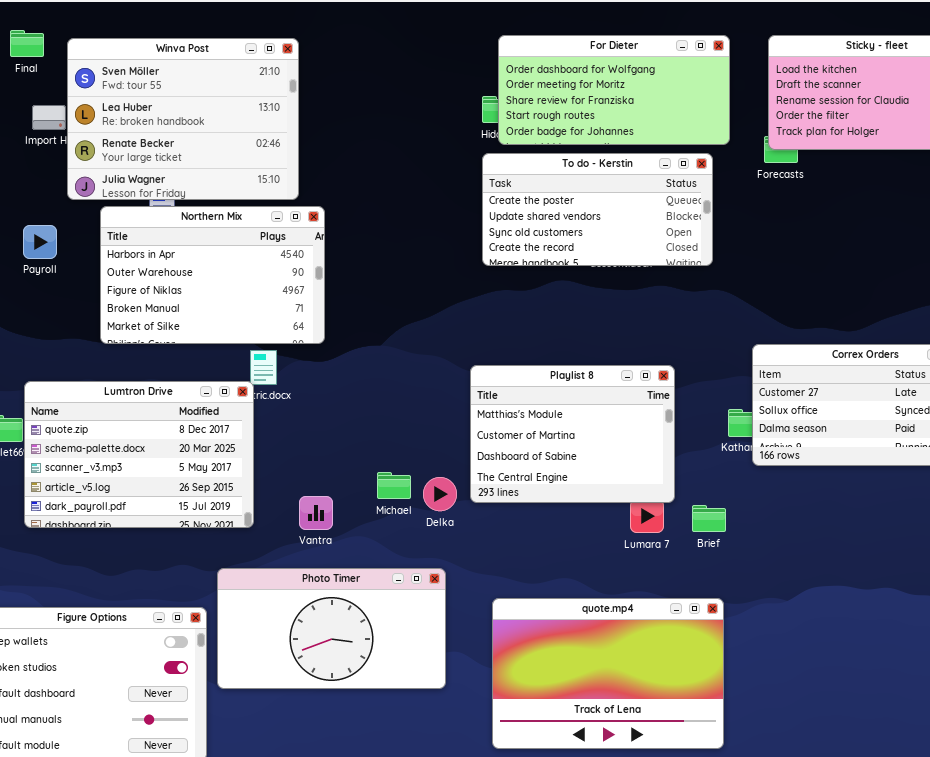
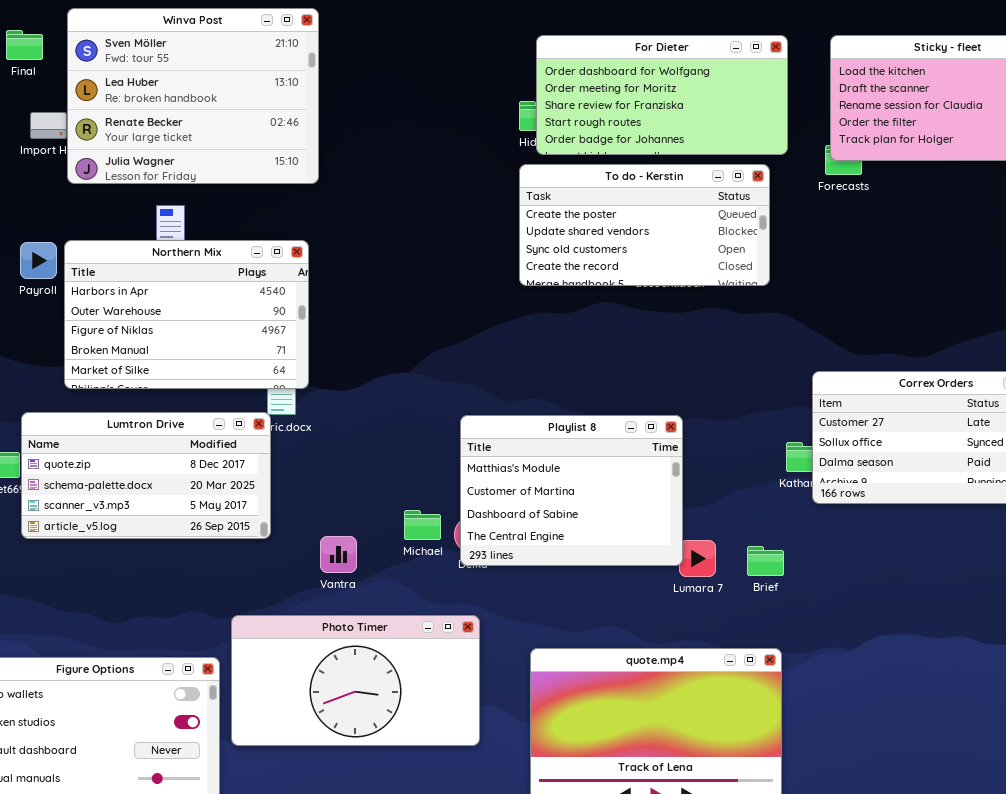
Winva Post: [67,38,299,200] -> [67,8,319,184], moved
Northern Mix: [100,206,325,344] -> [64,240,309,389], moved
Playlist 8: [470,365,675,503] -> [460,415,683,566], moved
Lumtron Drive: [24,381,254,528] -> [21,412,271,539], resized

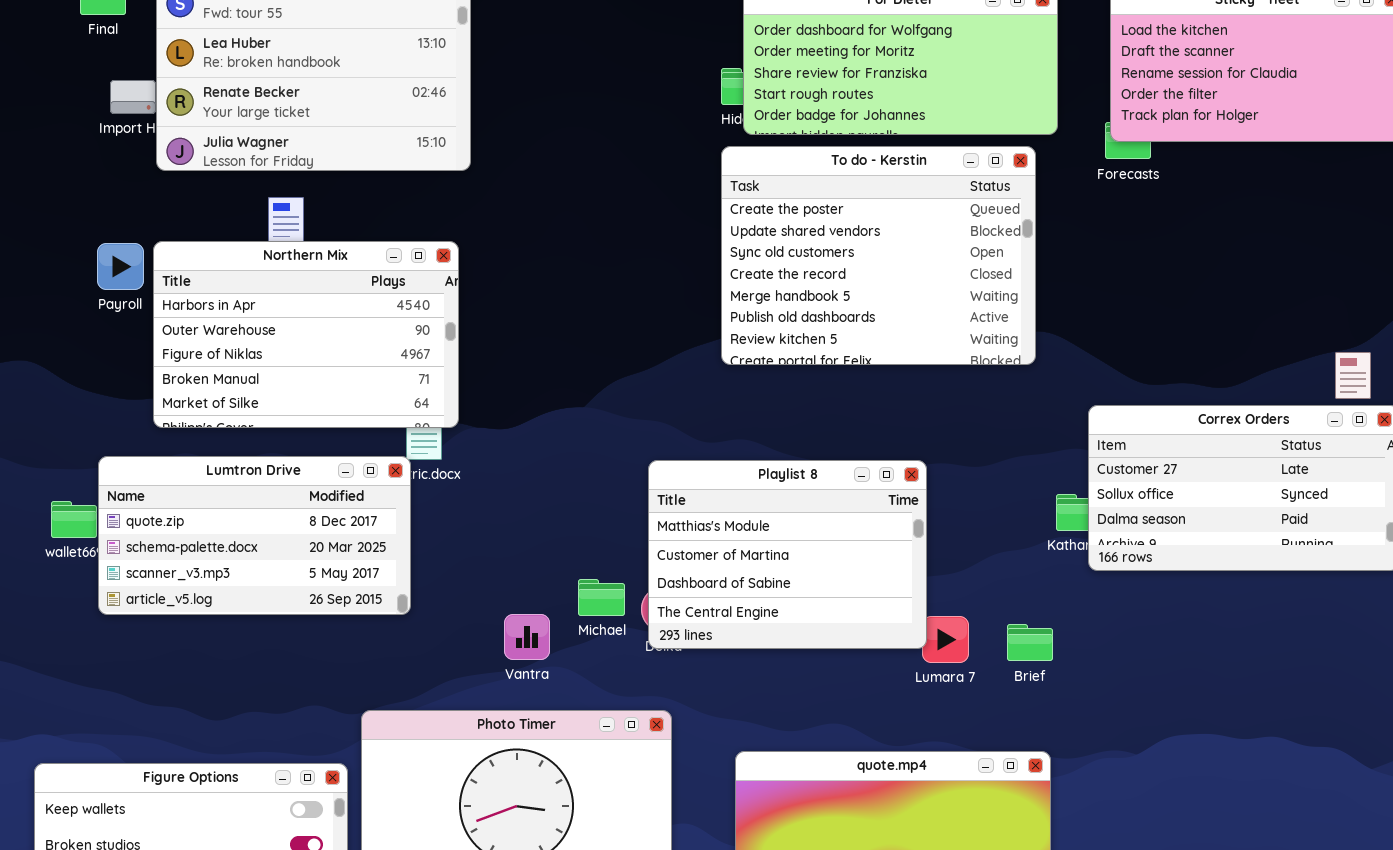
To do - Kerstin: [519,164,770,286] -> [721,146,1036,365], resized
Vantra: [320,536,357,573] -> [504,614,550,660], moved

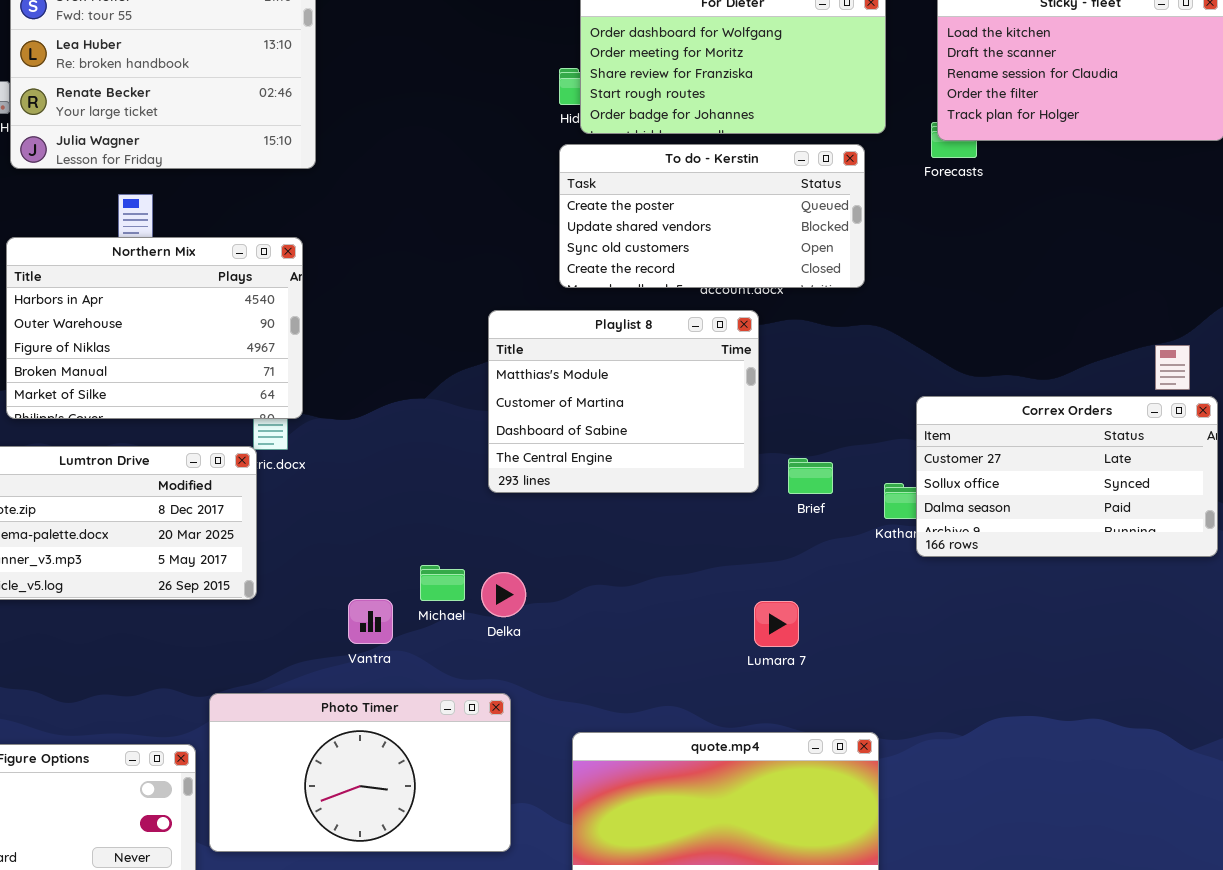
To do - Kerstin: [721,146,1036,365] -> [559,144,865,288], resized
Playlist 8: [648,460,927,649] -> [488,310,759,493], moved
Brief: [1007,624,1053,661] -> [788,458,833,494], moved

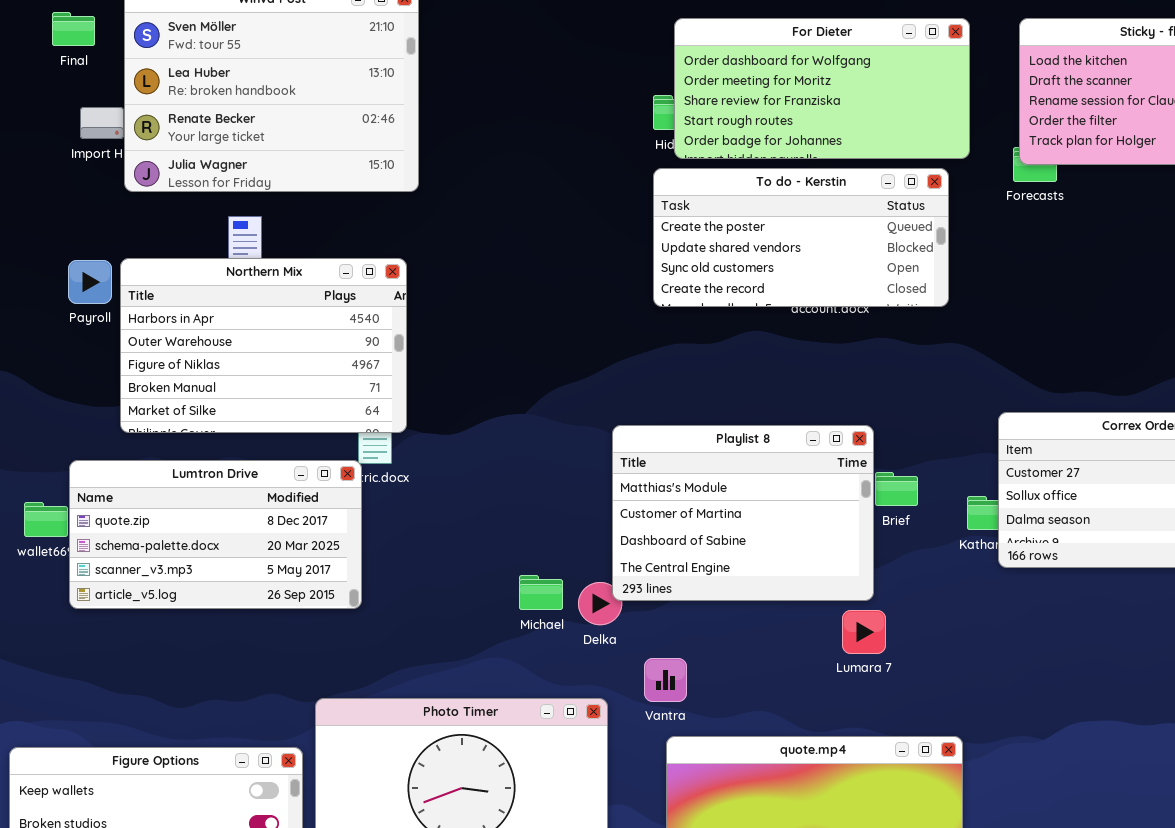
Playlist 8: [488,310,759,493] -> [612,425,874,601], moved
Vantra: [348,599,393,644] -> [644,658,687,702], moved

